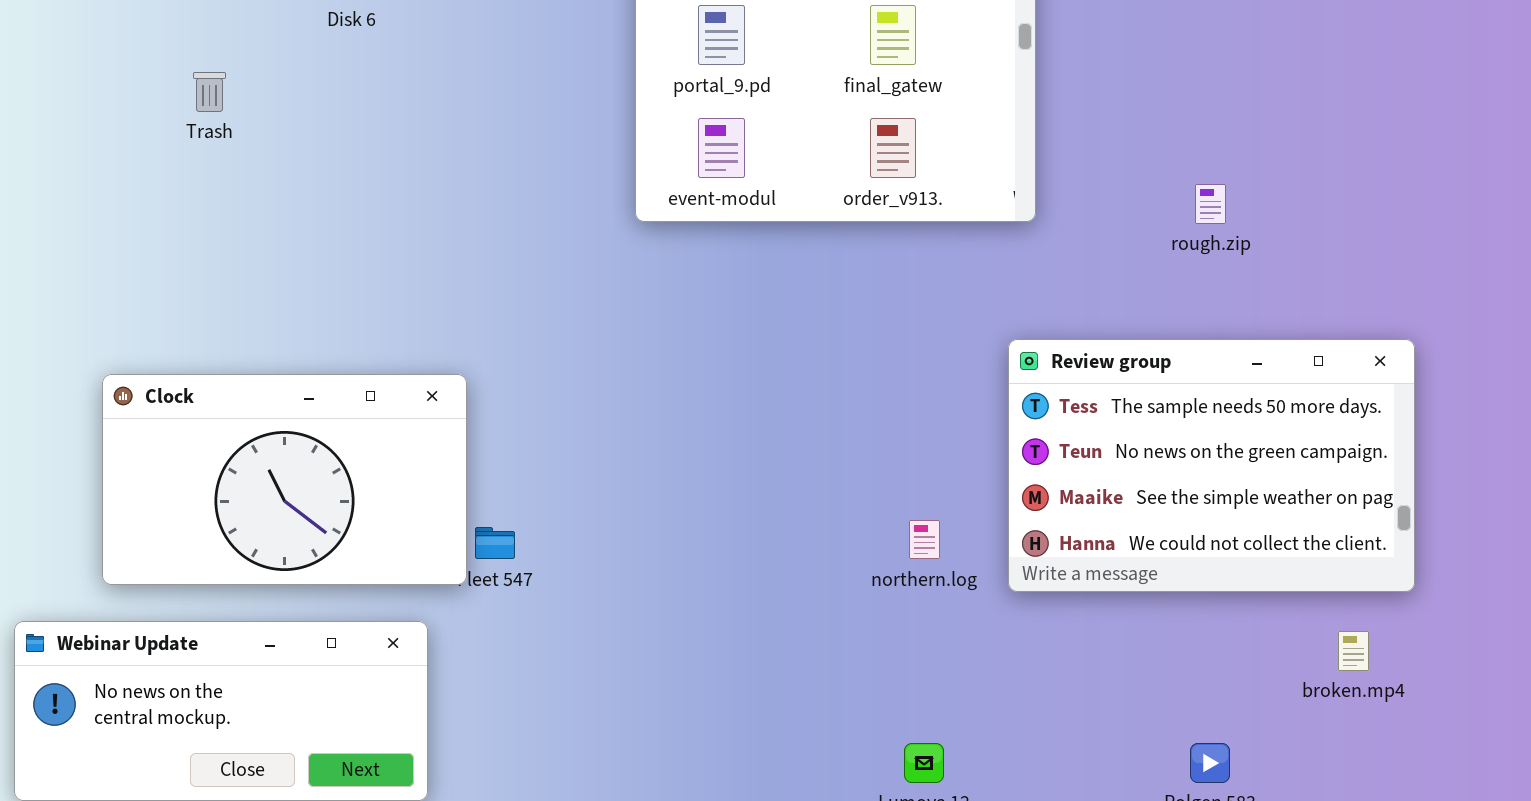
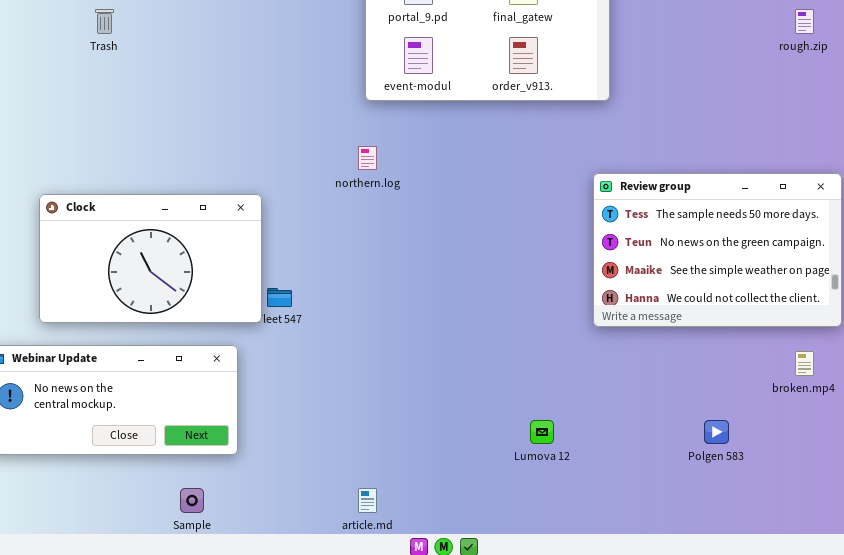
rough.zip: [1195,184,1226,224] -> [795,9,814,34], moved
northern.log: [909,520,940,559] -> [358,146,377,170], moved

